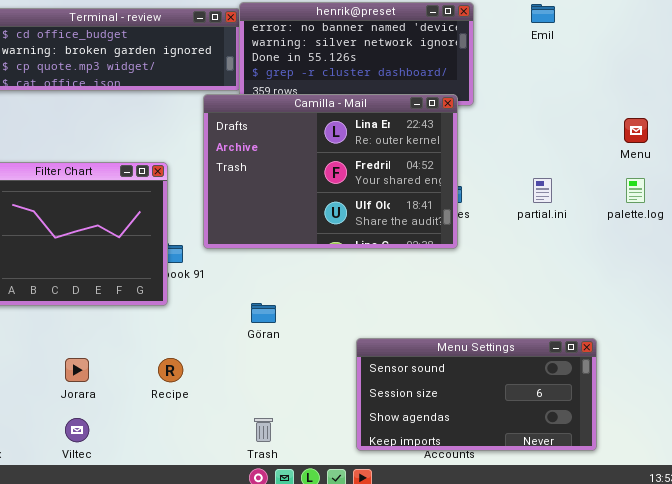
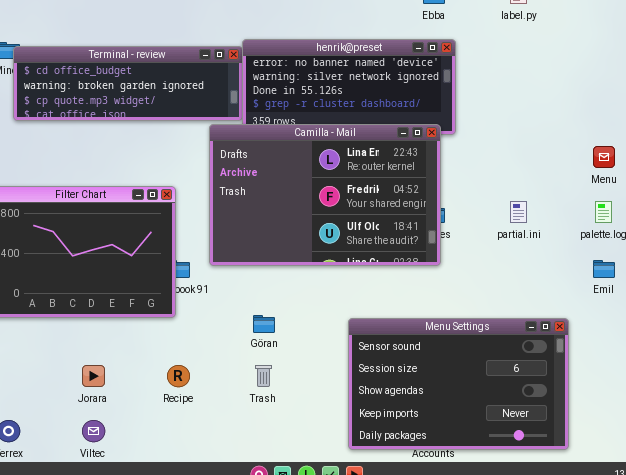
Emil: [531,4,555,23] -> [593,260,615,278], moved
Menu Settings: [356,338,597,451] -> [348,318,569,450], resized
Trash: [254,418,273,442] -> [255,365,272,387], moved

